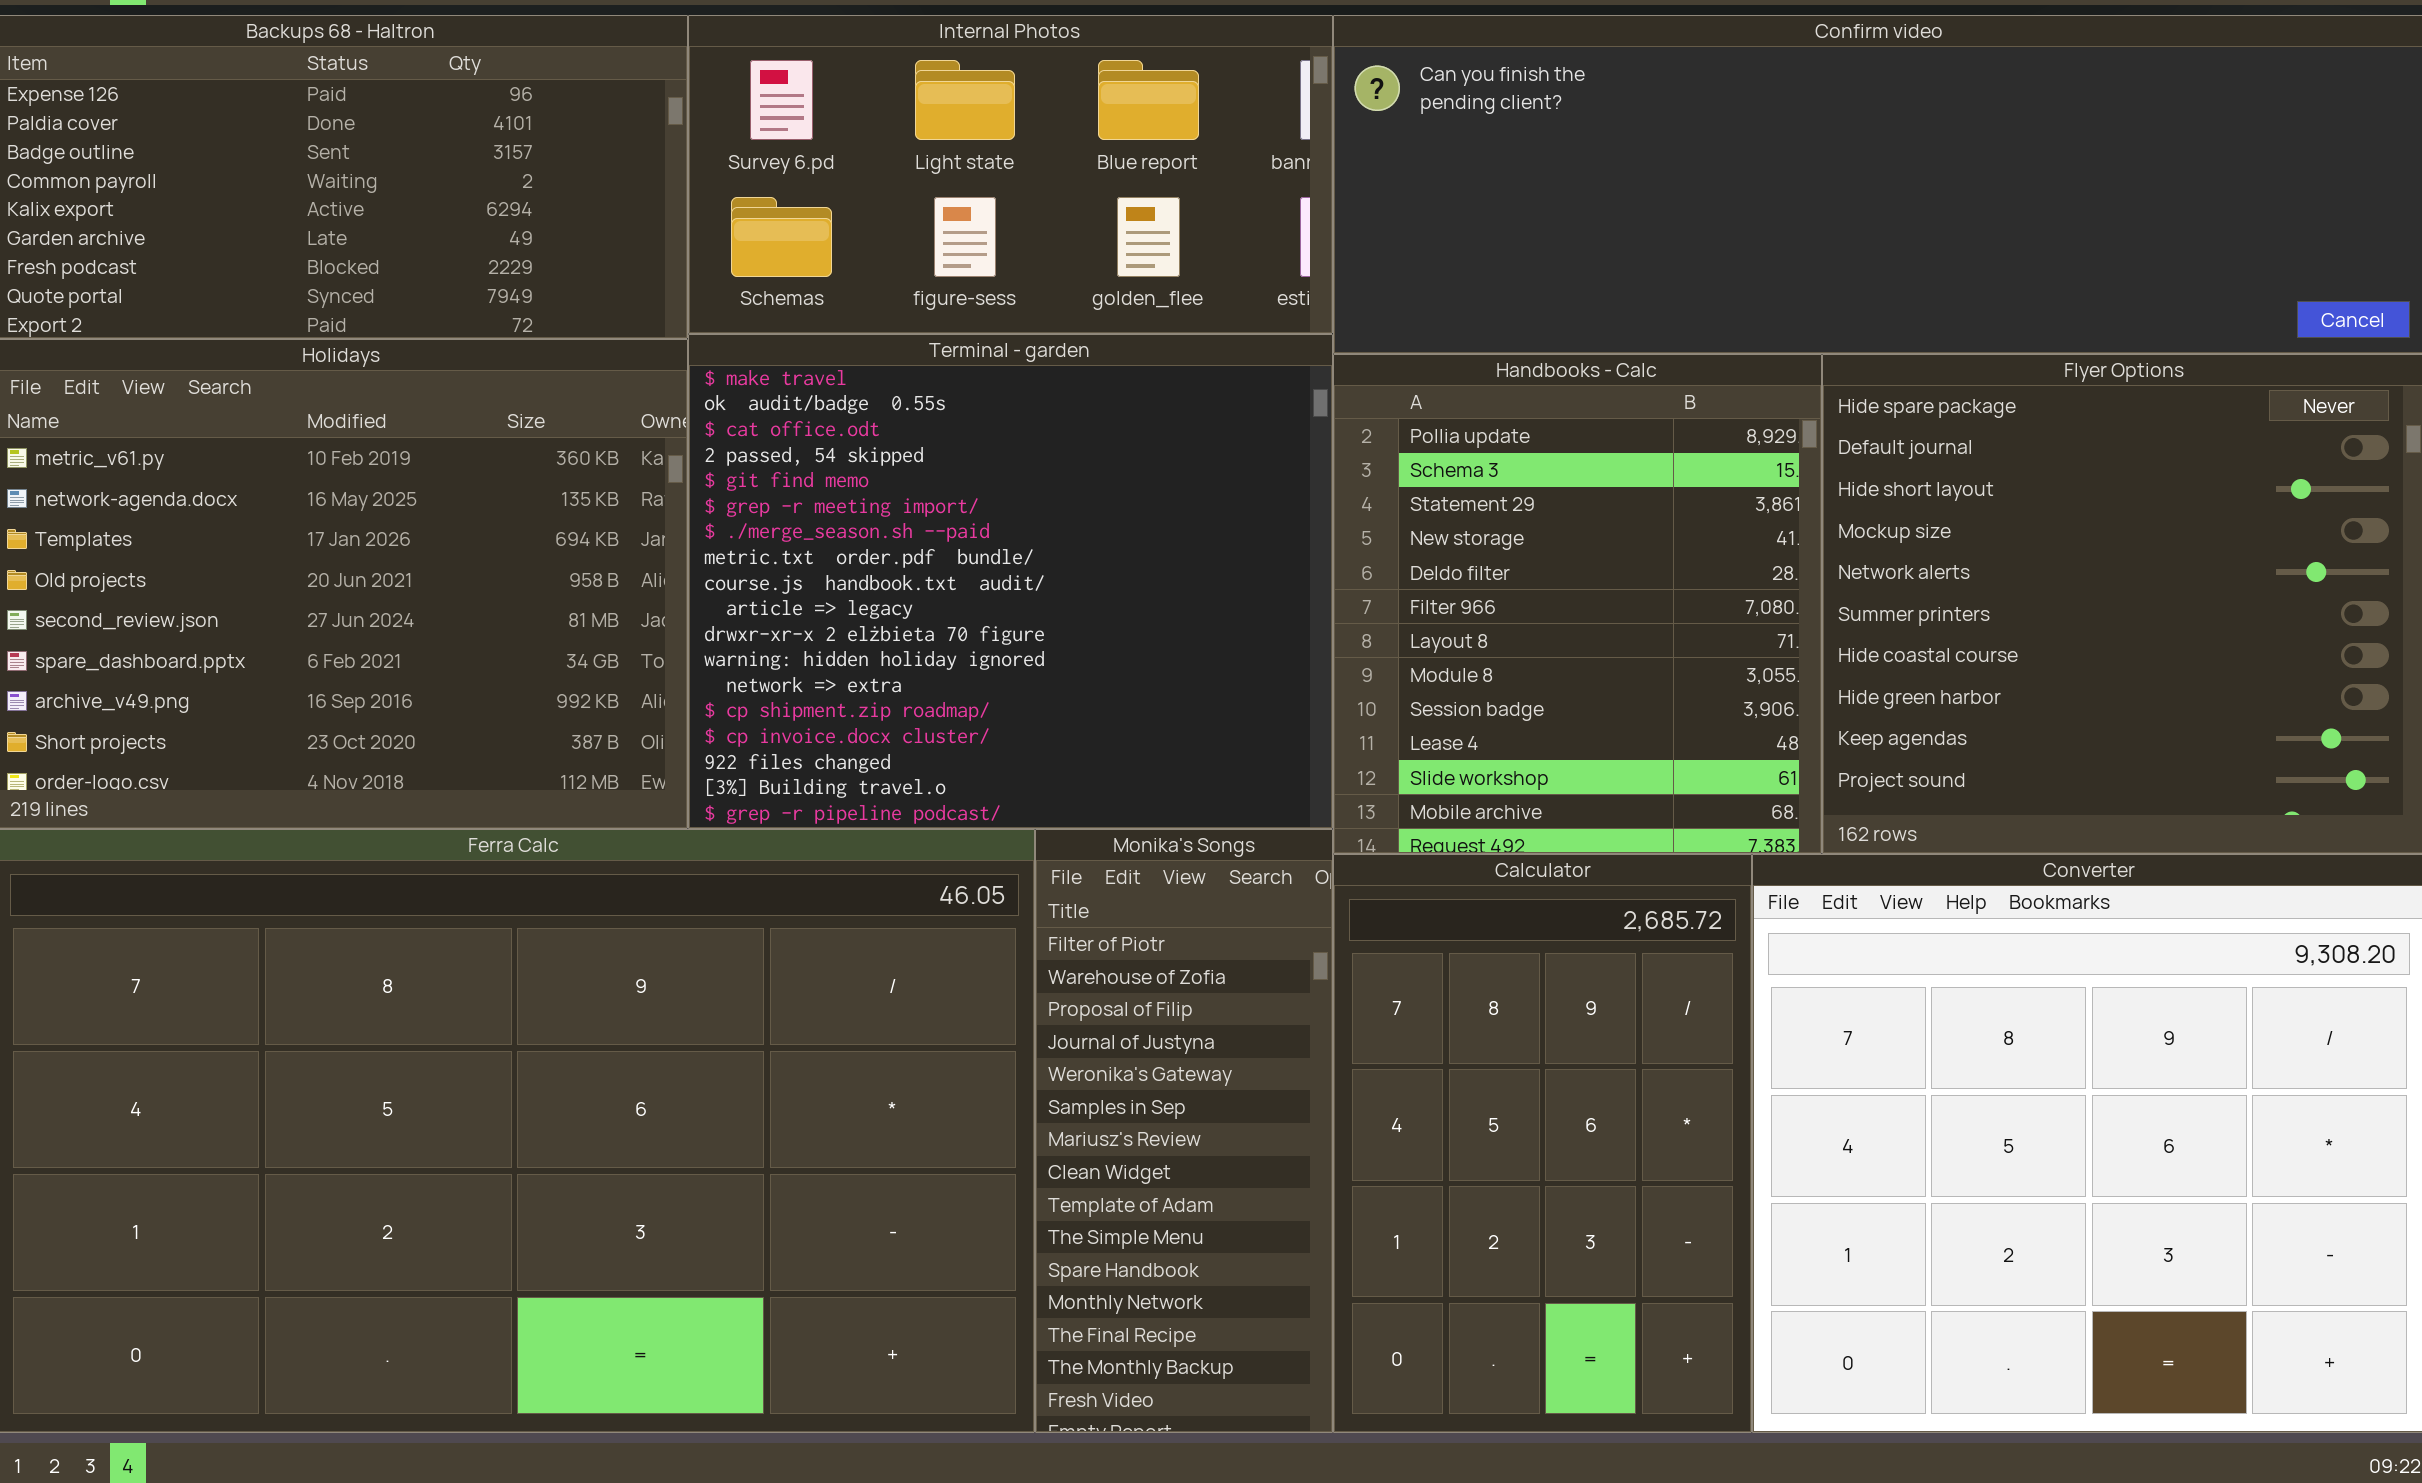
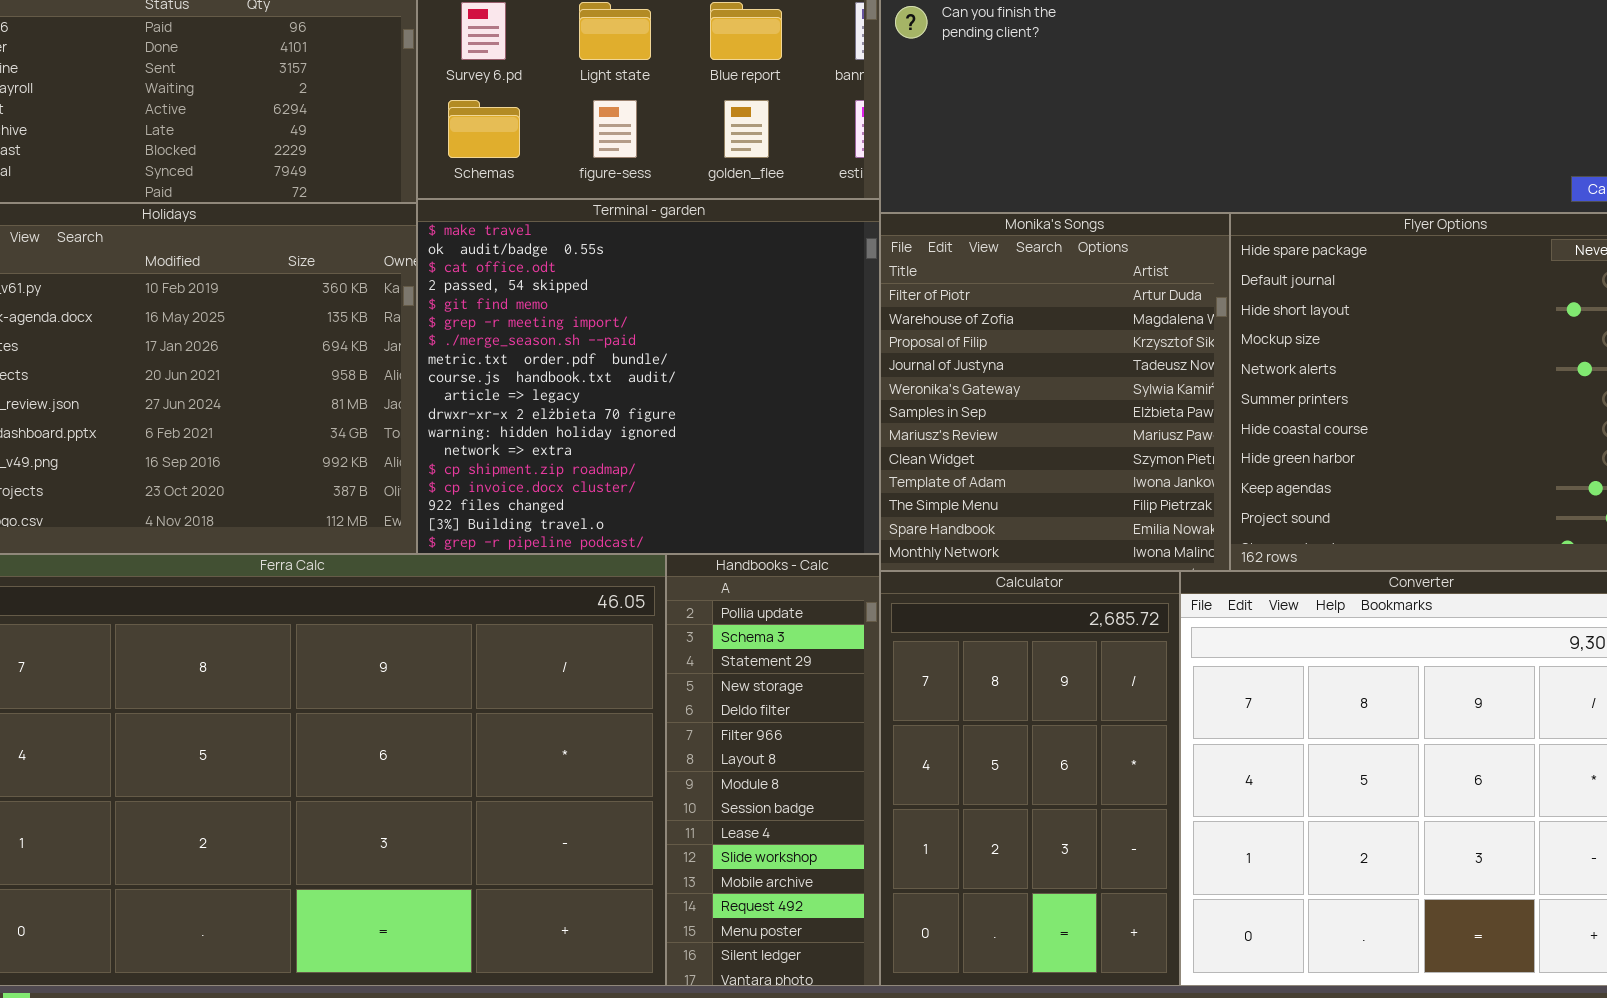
Handbooks - Calc: [1333,354,1822,854] -> [666,554,880,986], moved, resized
Monika's Songs: [1035,829,1333,1433] -> [880,213,1230,571], moved, resized

